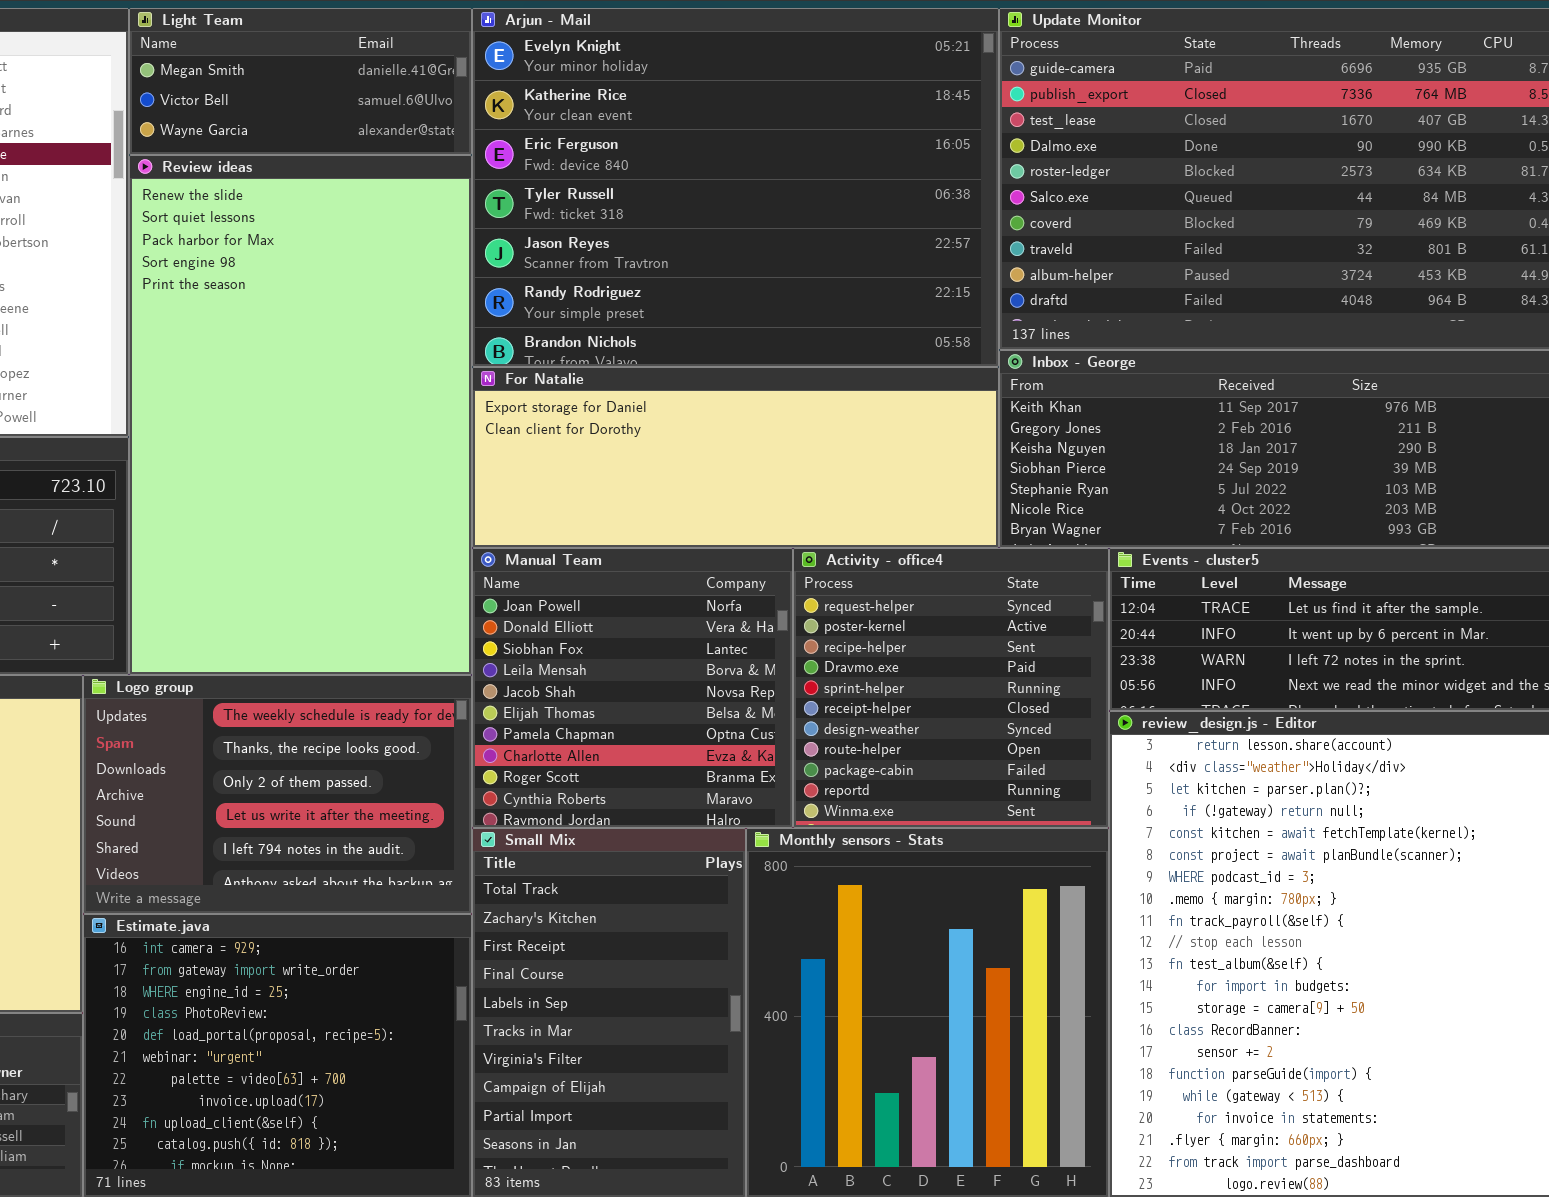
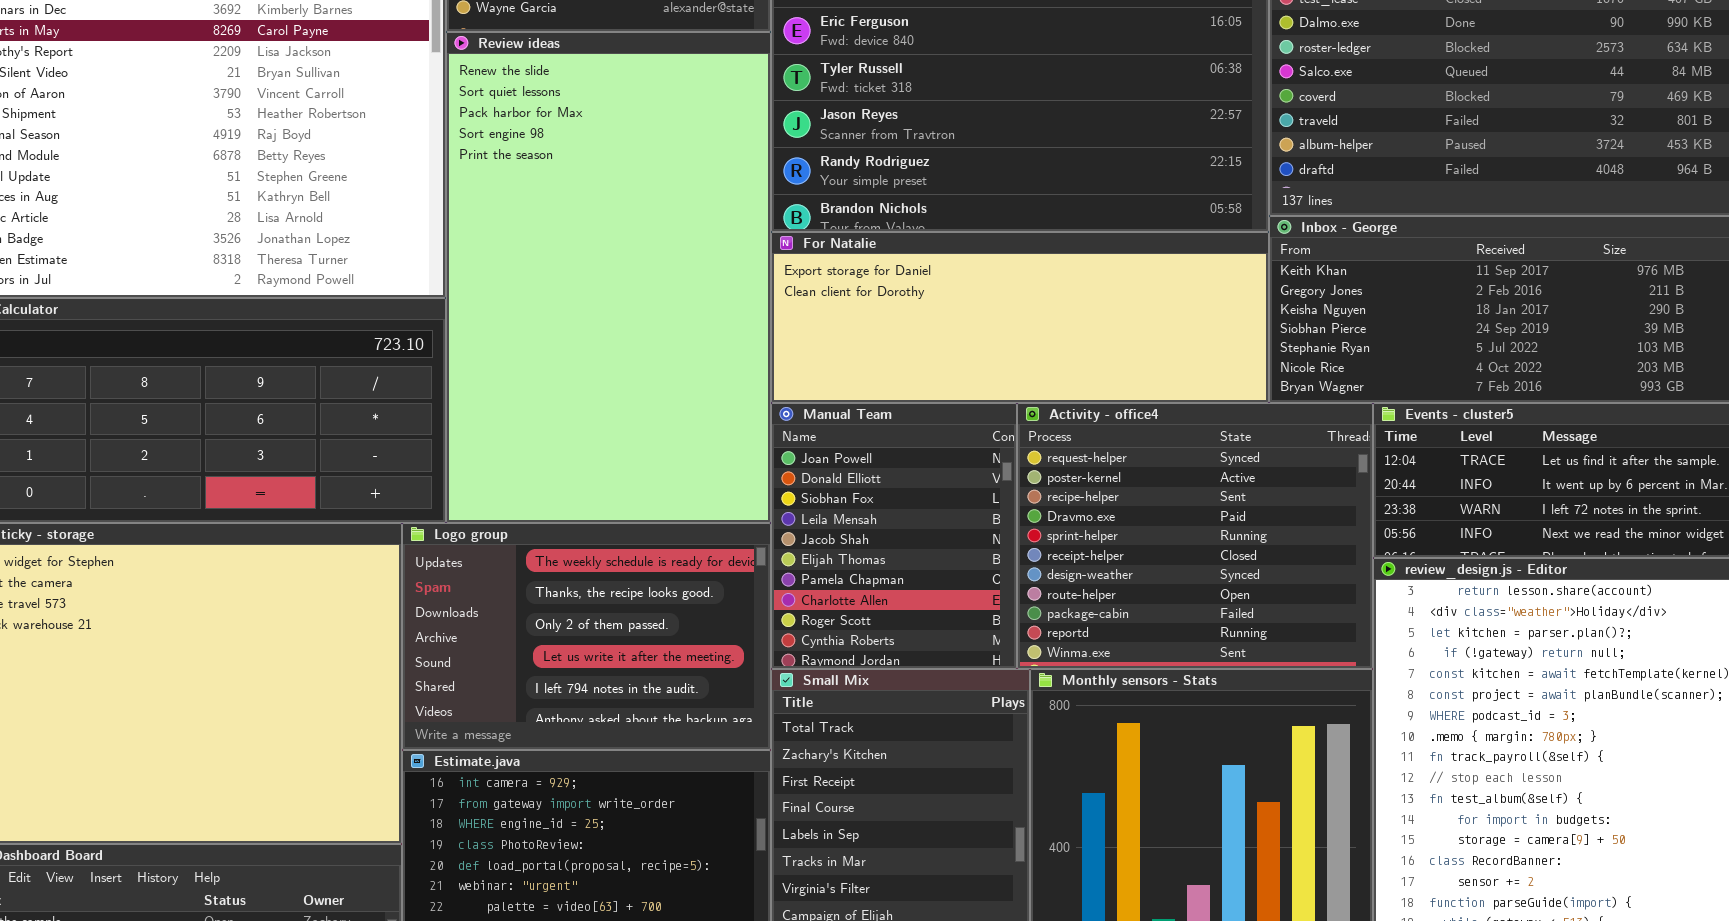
Manual Team: [472,548,793,828] -> [771,403,1017,669], resized
Activity - office4: [793,548,1109,828] -> [1017,403,1373,669], resized

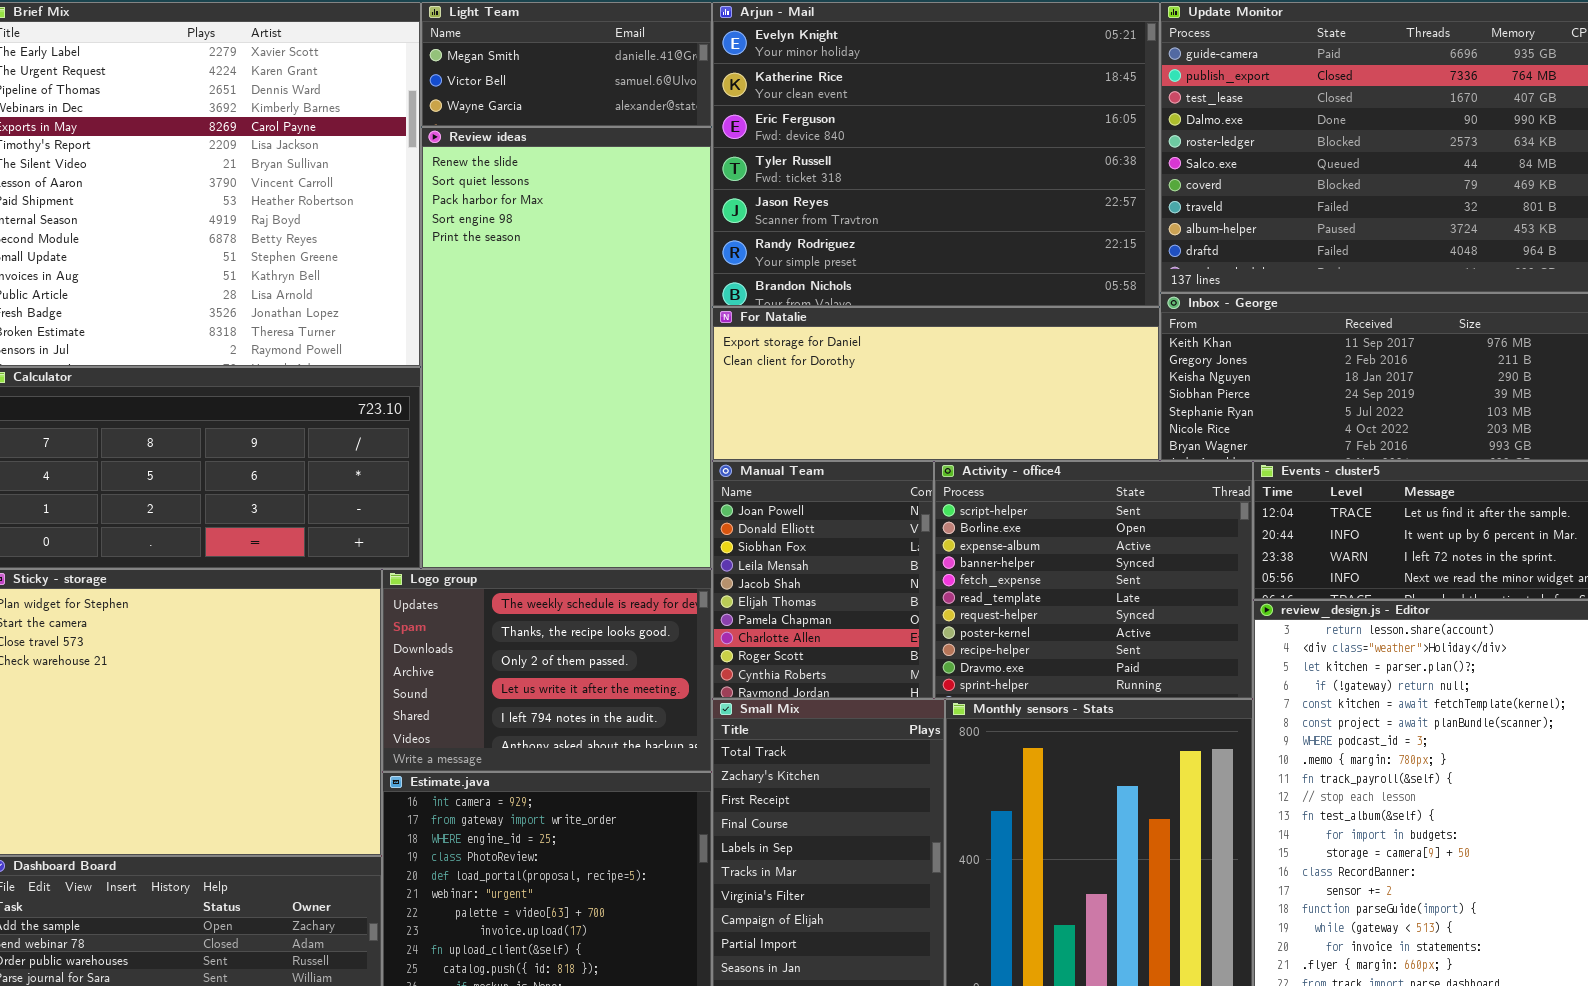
Activity - office4: [1017,403,1373,669] -> [934,461,1253,699], scrolled up 6 rows

